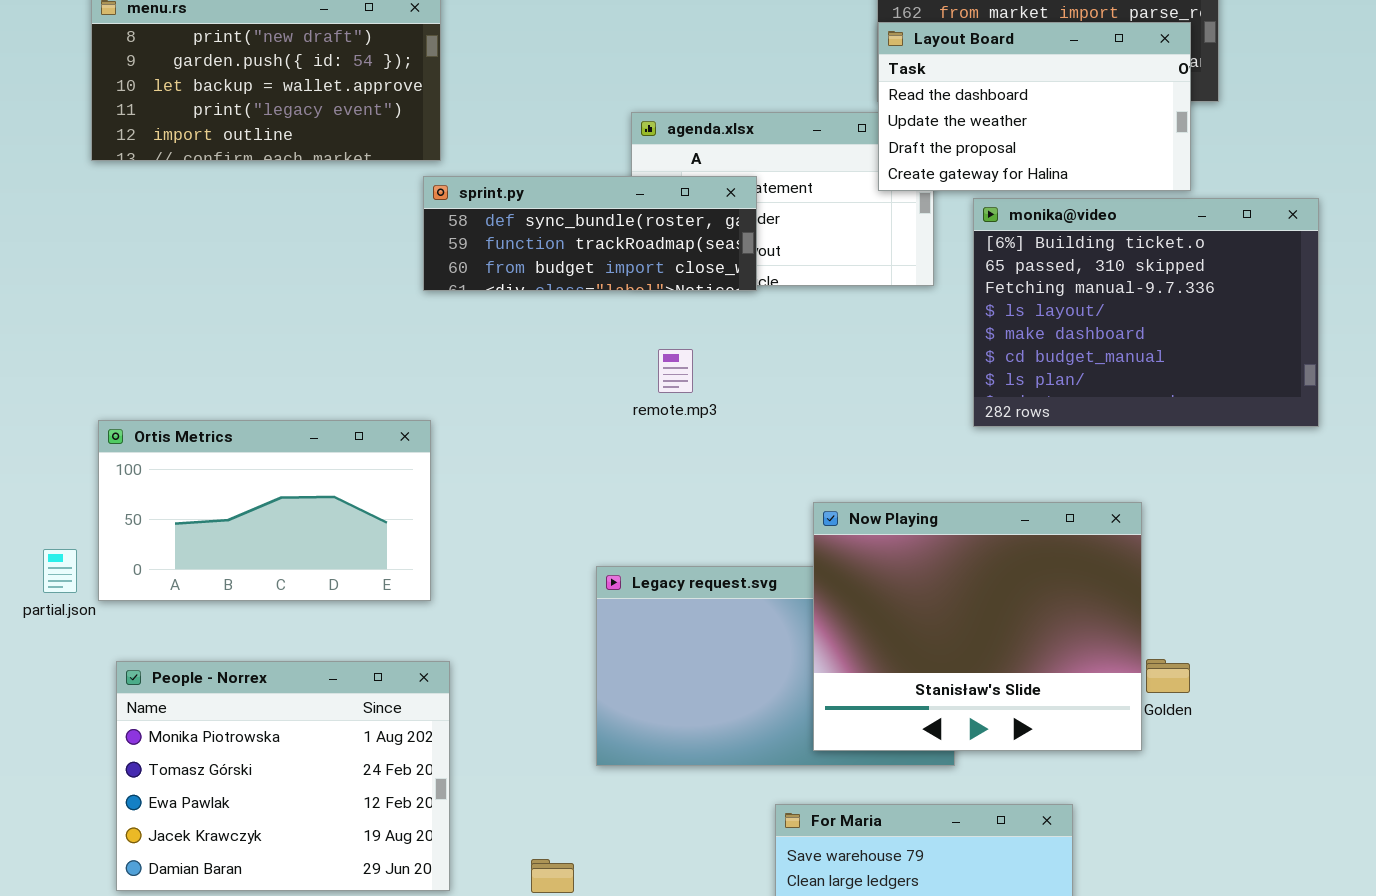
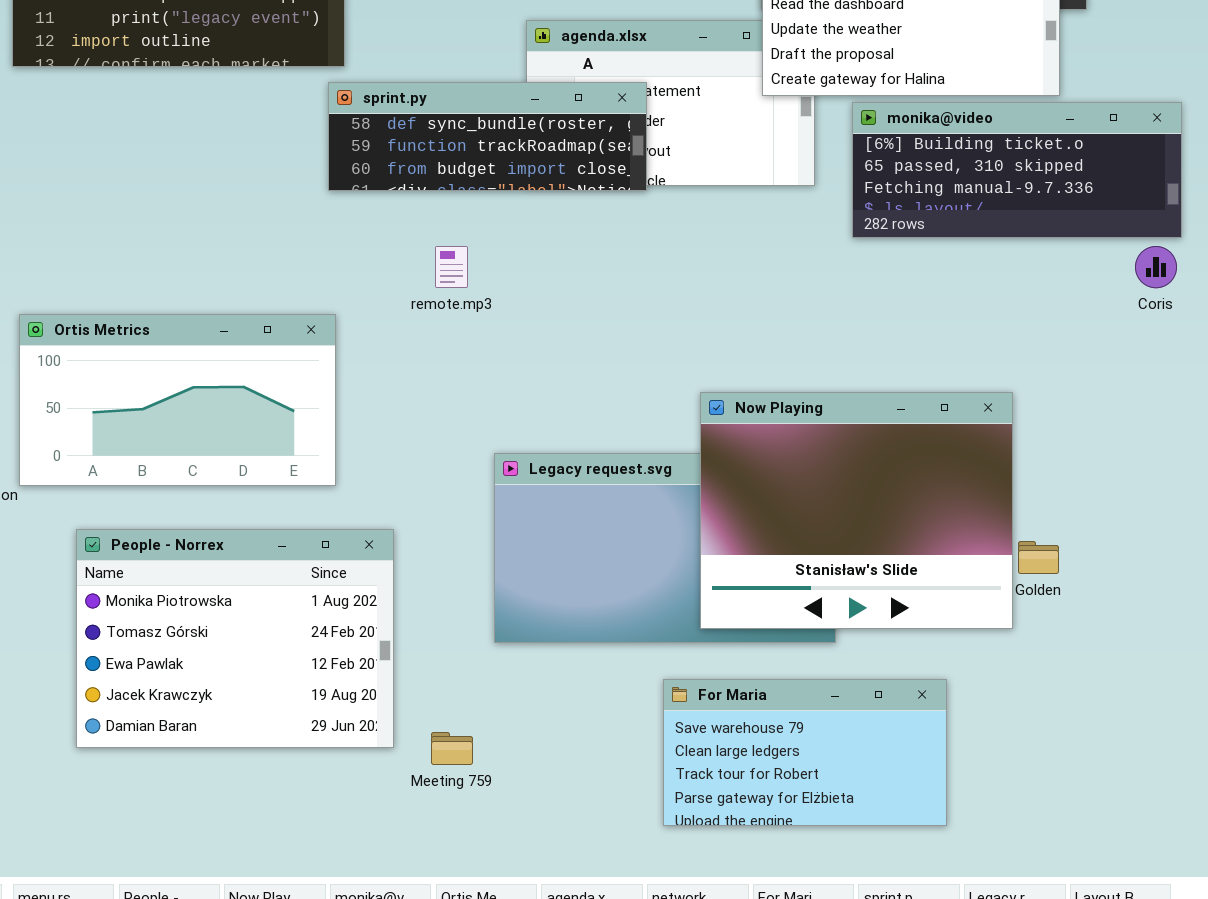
monika@video: [973,198,1319,427] -> [852,102,1182,238], resized
remote.mp3: [658,349,693,393] -> [435,246,468,288], moved
People - Norrex: [116,661,450,891] -> [76,529,394,748], moved

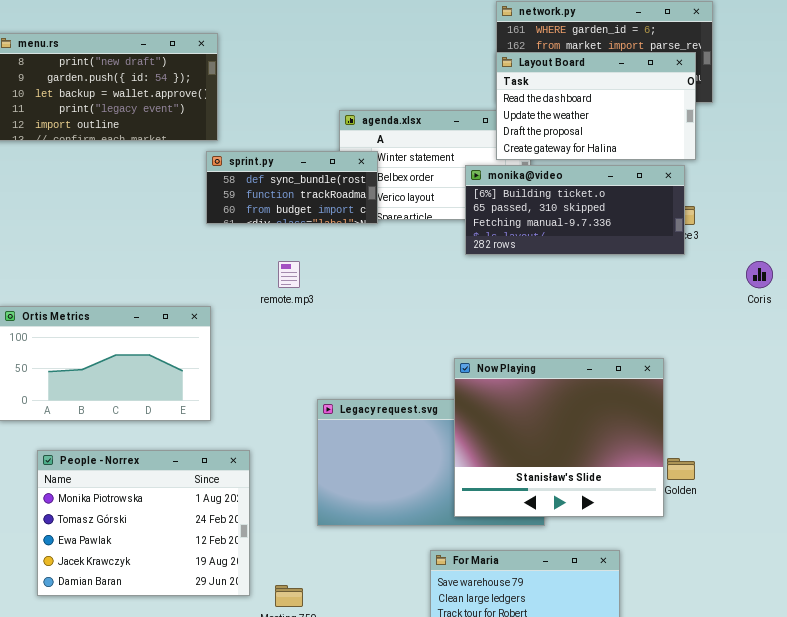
sprint.py: [328,82,647,191] -> [206,151,378,224], resized
monika@video: [852,102,1182,238] -> [465,165,685,255], moved

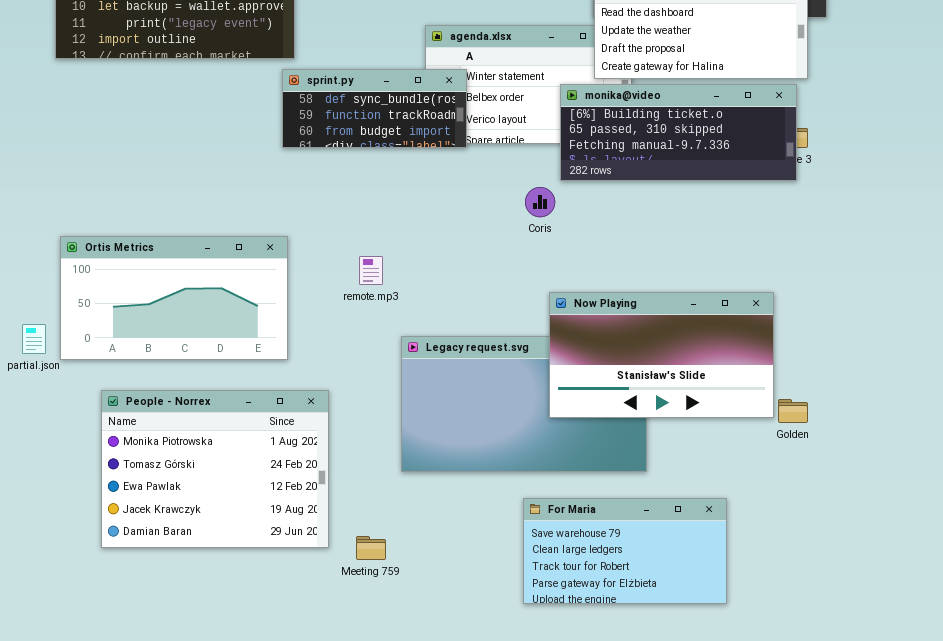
remote.mp3: [278,261,300,288] -> [359,256,383,285], moved
Coris: [746,261,773,288] -> [525,187,555,217], moved
Now Playing: [454,358,664,517] -> [549,292,774,418], resized

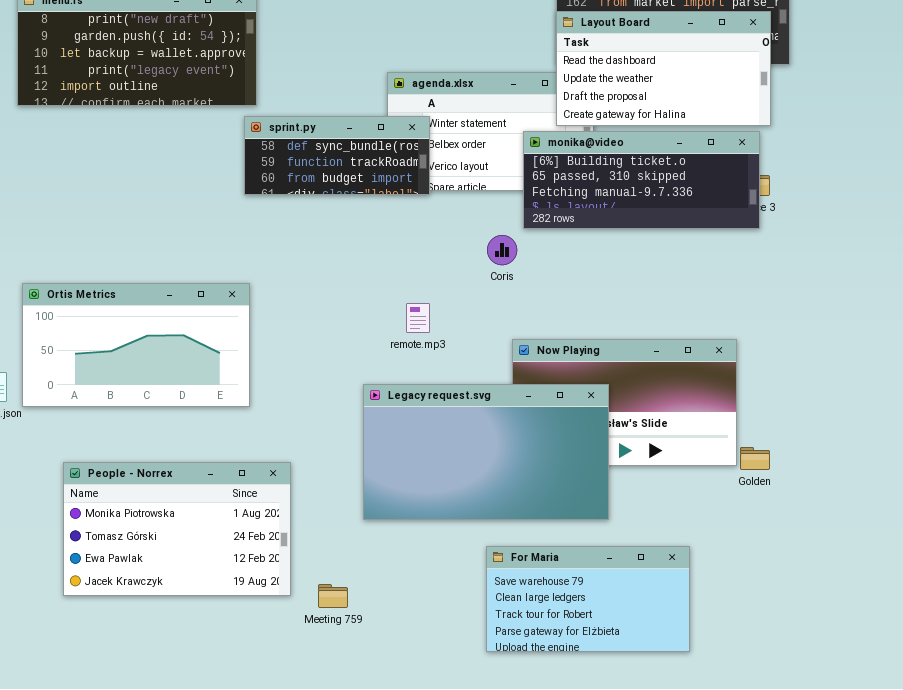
remote.mp3: [359,256,383,285] -> [406,303,430,333], moved
Legacy request.svg: [401,336,647,472] -> [363,384,609,520], raised
People - Norrex: [101,390,329,548] -> [63,462,291,596], resized

